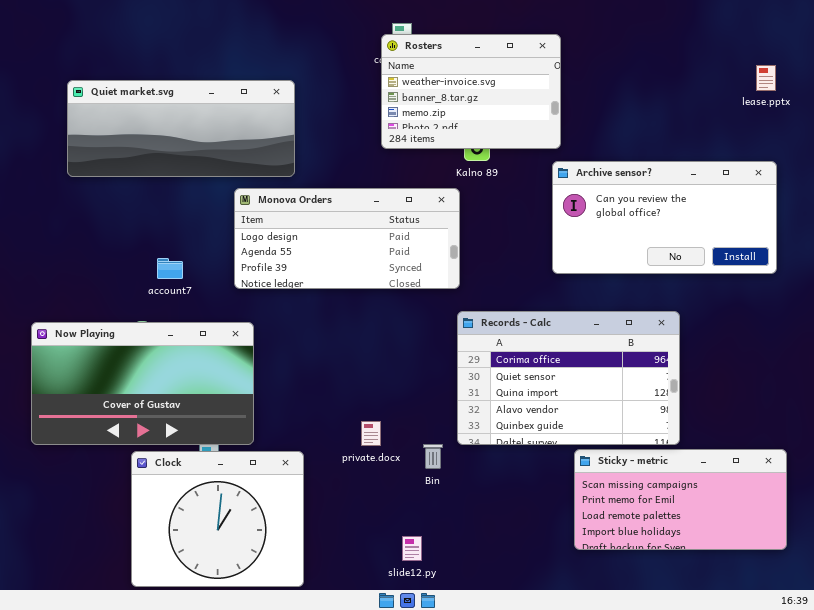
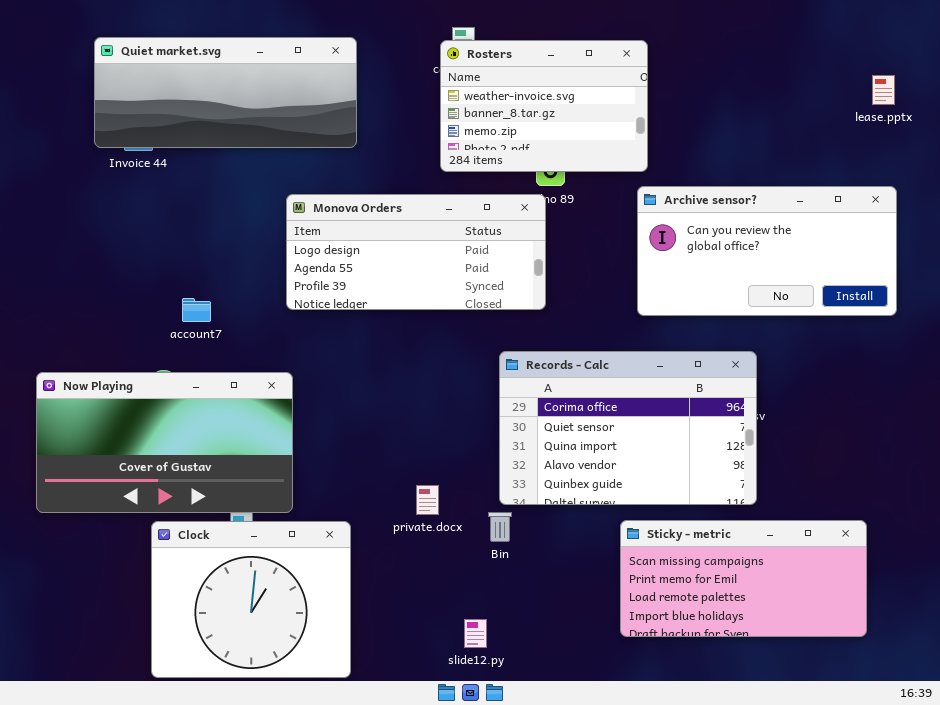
Quiet market.svg: [67,80,295,177] -> [94,37,357,148], moved
Monova Orders: [234,188,460,289] -> [286,194,546,310], moved
Records - Calc: [457,311,680,445] -> [499,351,757,505], moved
Sticky - metric: [574,449,787,550] -> [620,520,867,637], moved

